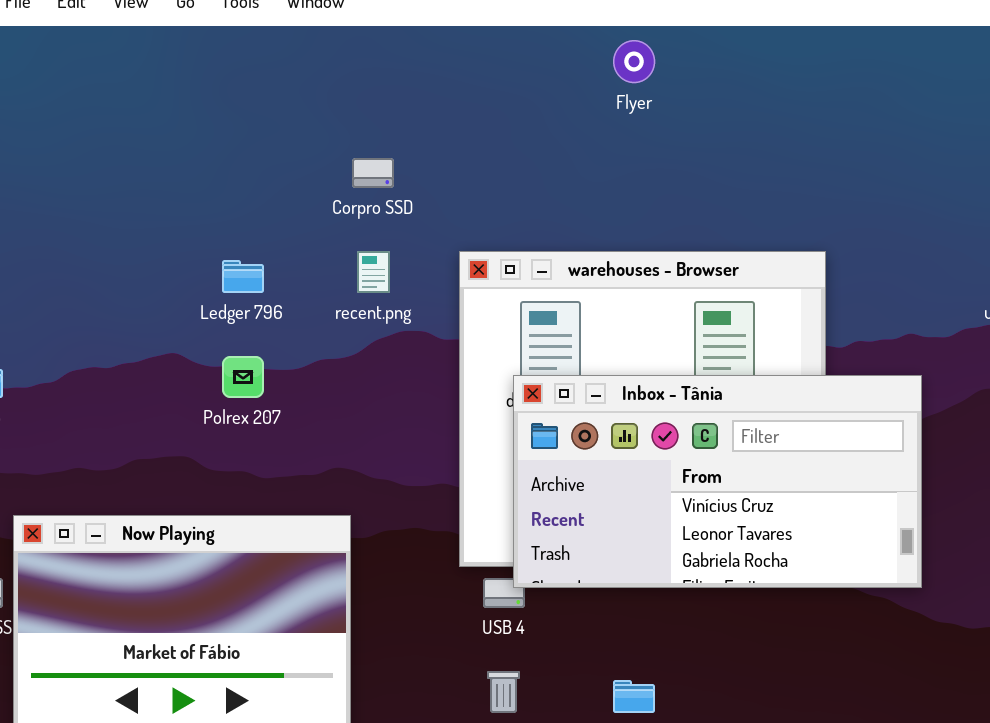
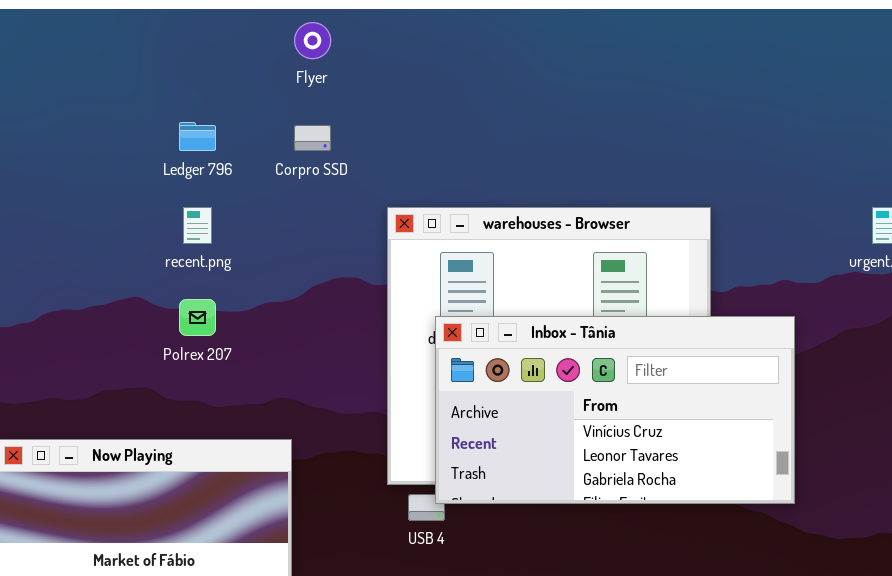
Flyer: [613,40,655,83] -> [294,22,331,59], moved
recent.png: [357,251,390,293] -> [183,207,212,244], moved
Ledger 796: [222,260,264,293] -> [179,122,216,151], moved

